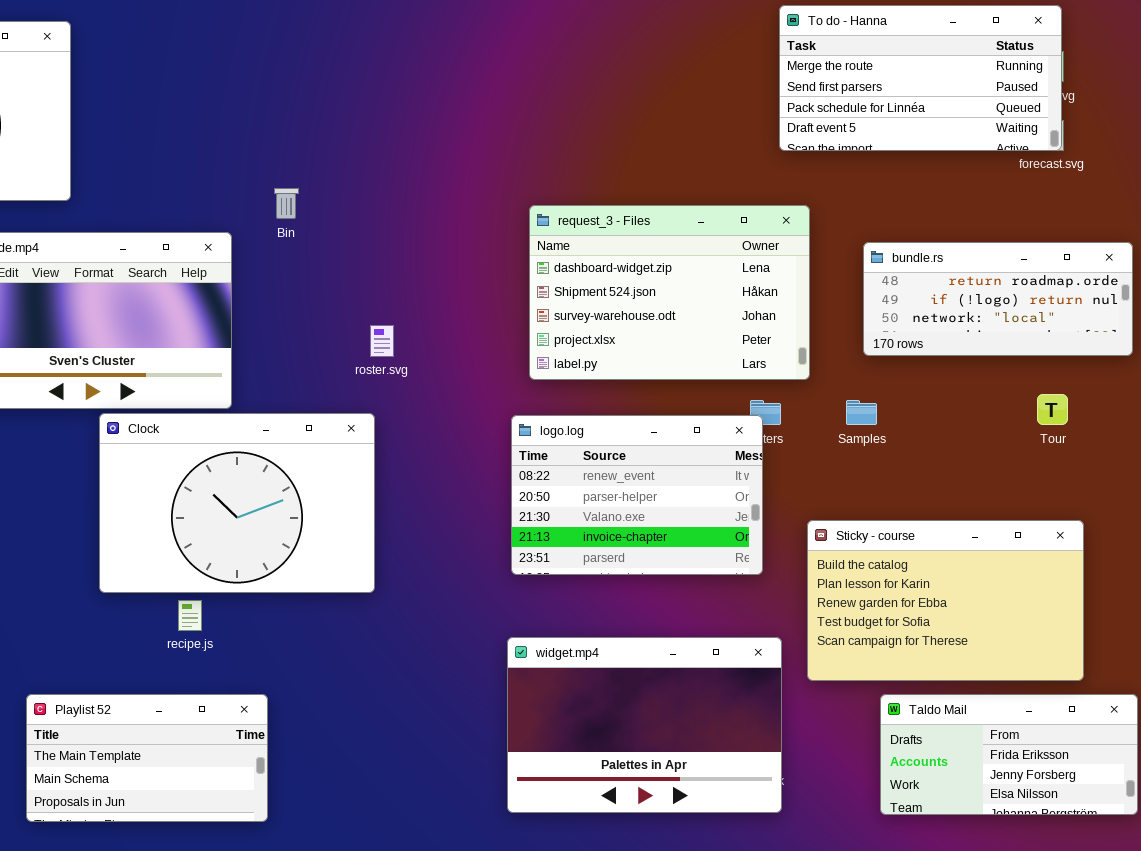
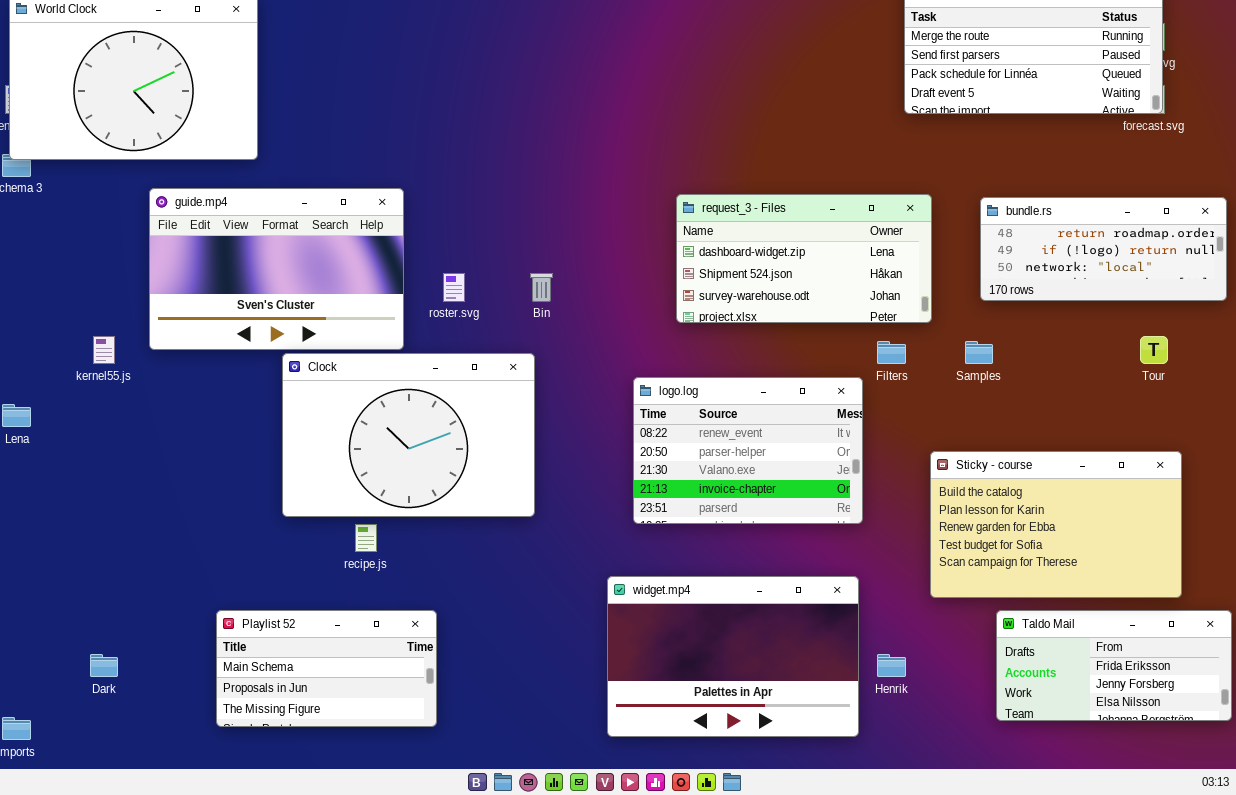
Bin: [274,188,299,219] -> [530,273,553,302], moved
request_3 - Files: [529,205,810,380] -> [676,194,932,323], resized
roster.svg: [370,325,394,357] -> [443,273,465,302], moved
logo.log: [511,415,763,575] -> [633,377,863,524], moved
widget.mp4: [507,637,782,813] -> [607,576,859,737], moved
Playlist 52: [26,694,268,822] -> [216,610,437,727], scrolled down 1 row

